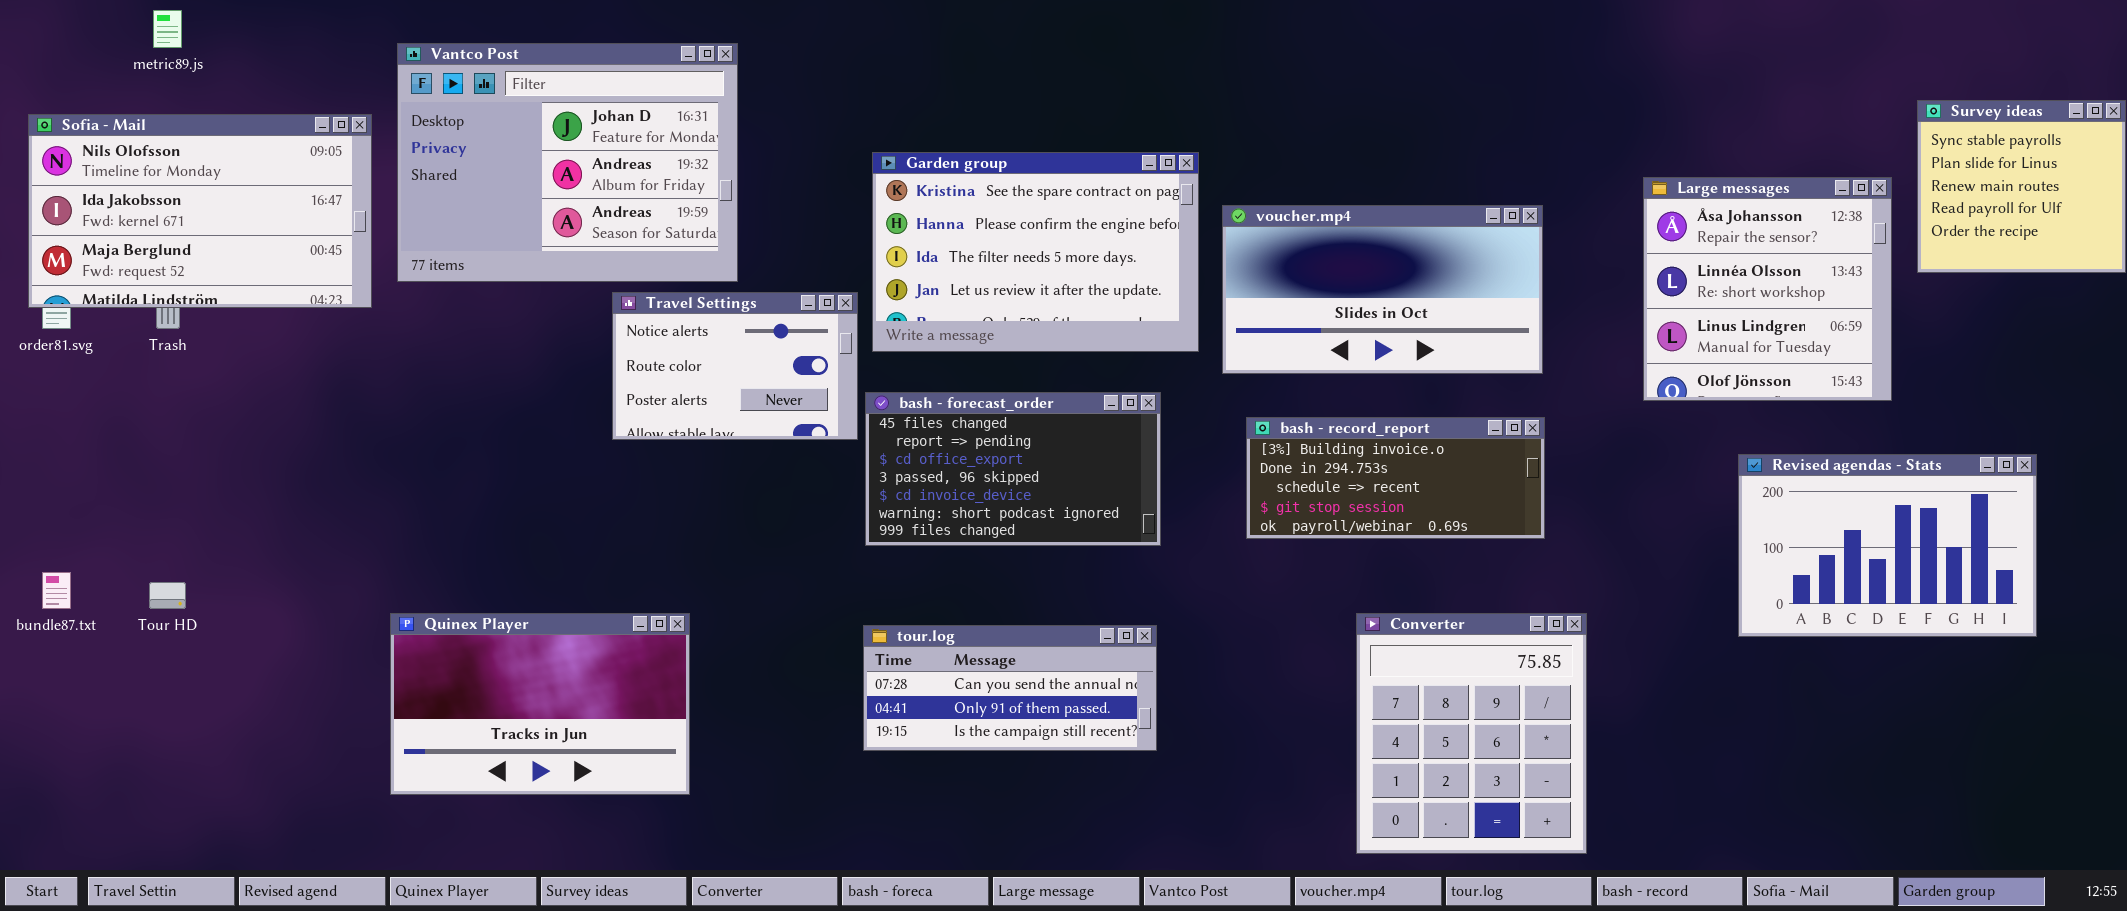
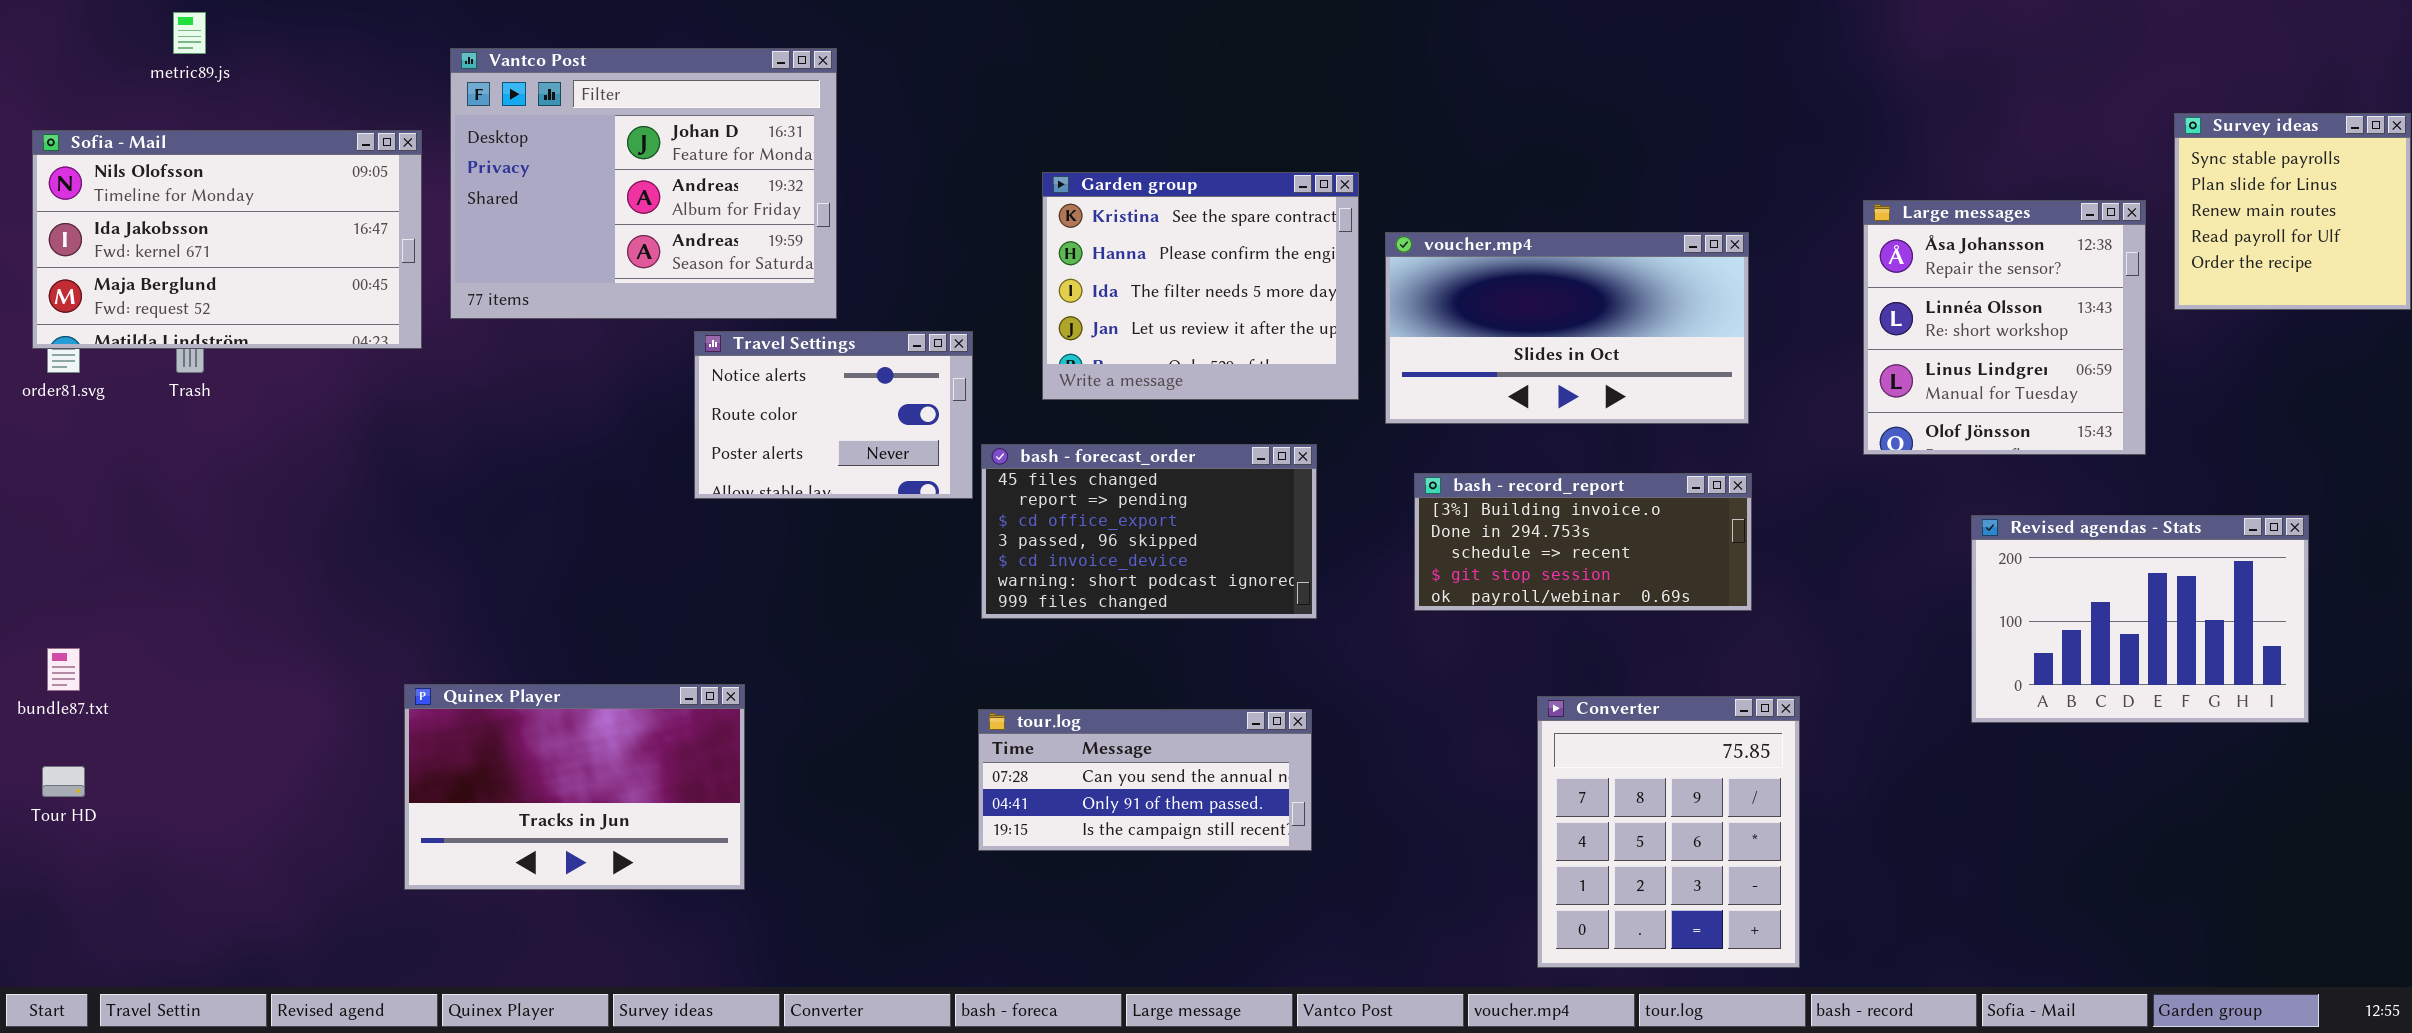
Garden group: [872,152,1199,352] -> [1042,172,1359,400], resized
Tour HD: [149,582,186,609] -> [42,766,85,797], moved
Quinex Player: [390,613,690,795] -> [404,684,745,890], moved

